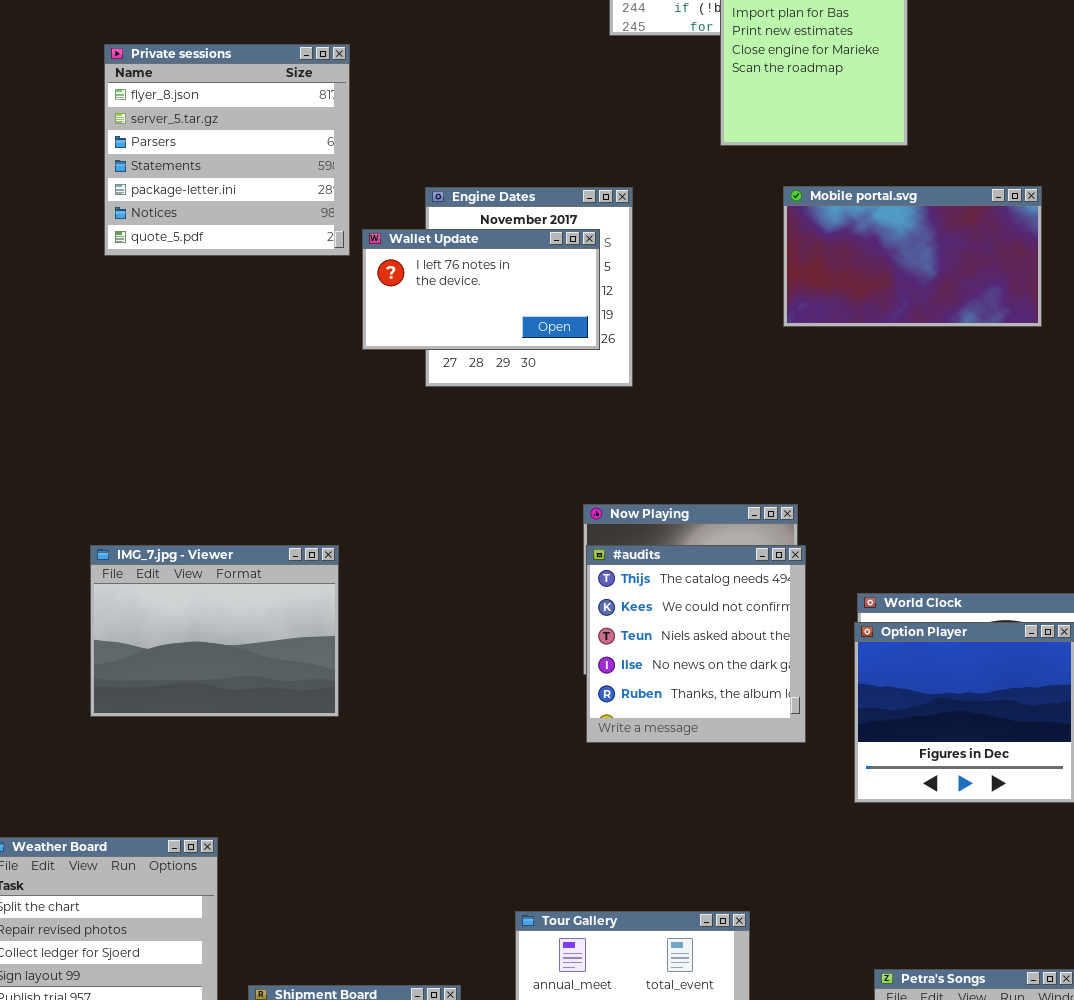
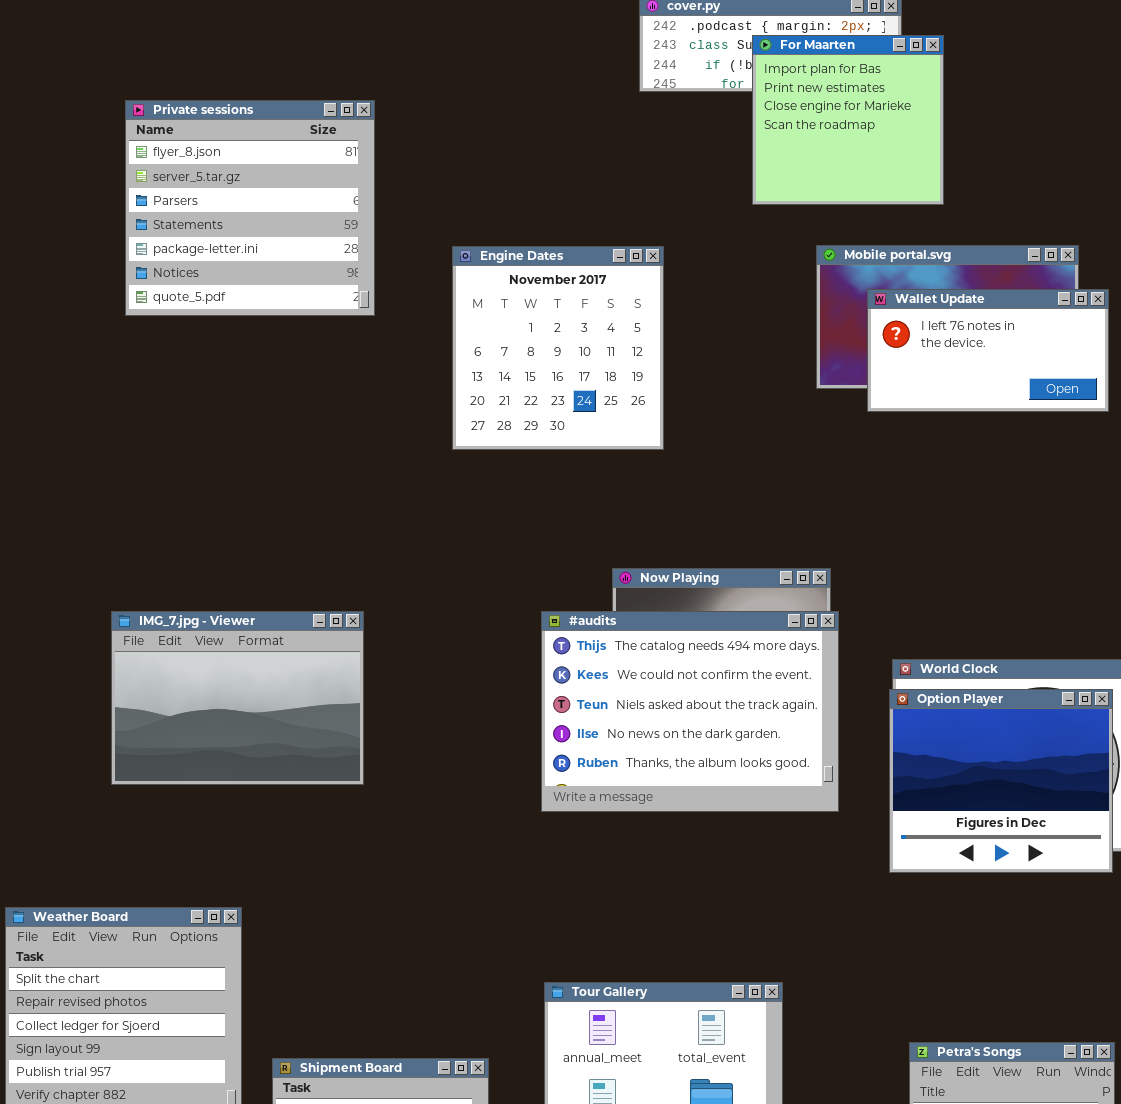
Wallet Update: [362,229,600,350] -> [867,289,1109,412], moved
#audits: [586,545,806,743] -> [541,611,839,812], resized

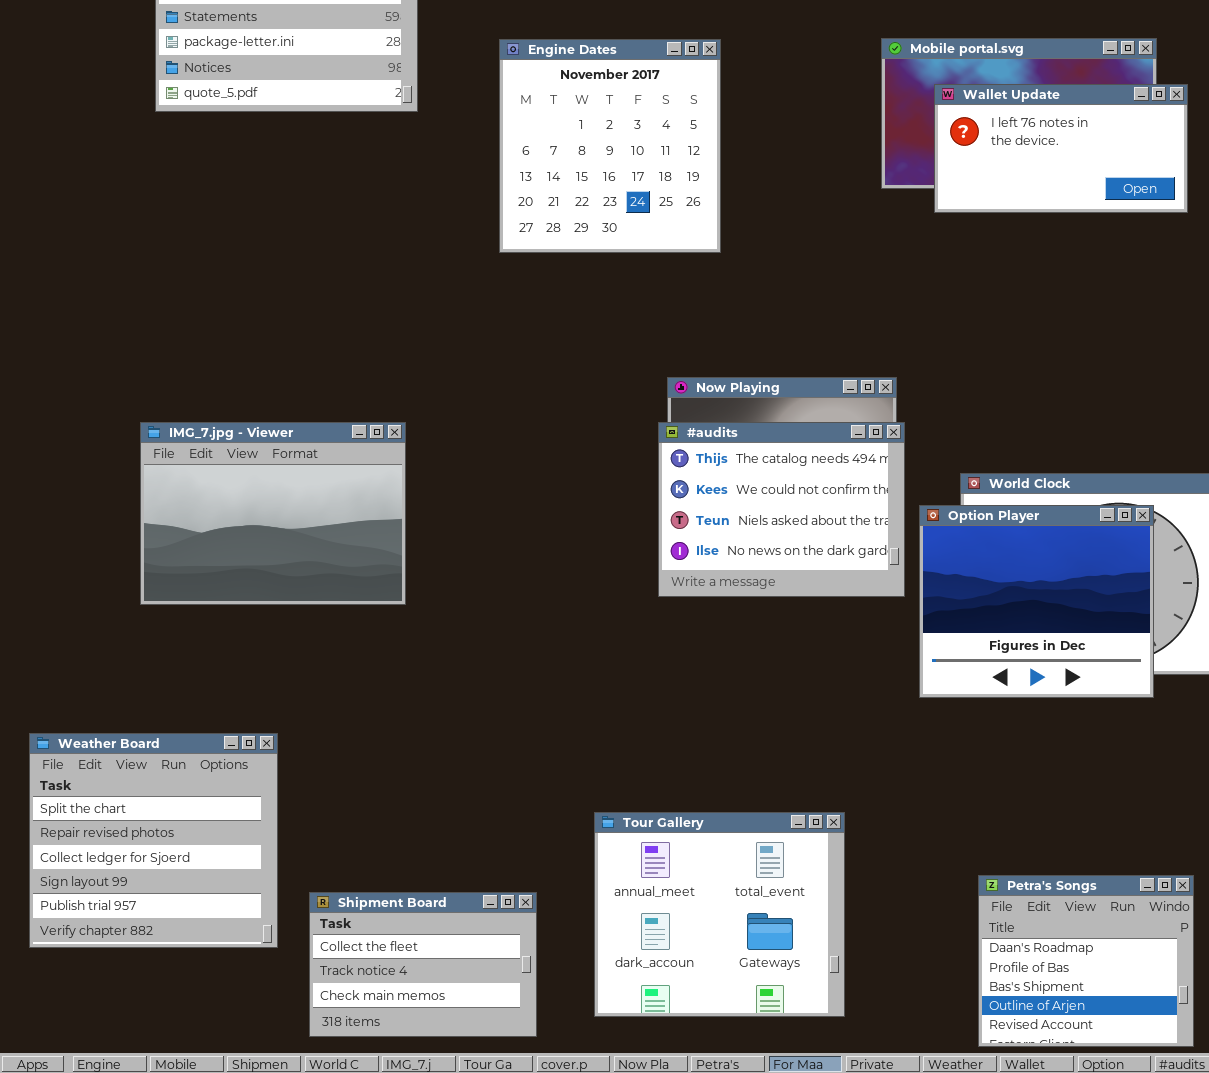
#audits: [541,611,839,812] -> [658,422,905,597], resized
Option Player: [889,689,1113,873] -> [919,505,1154,698], moved

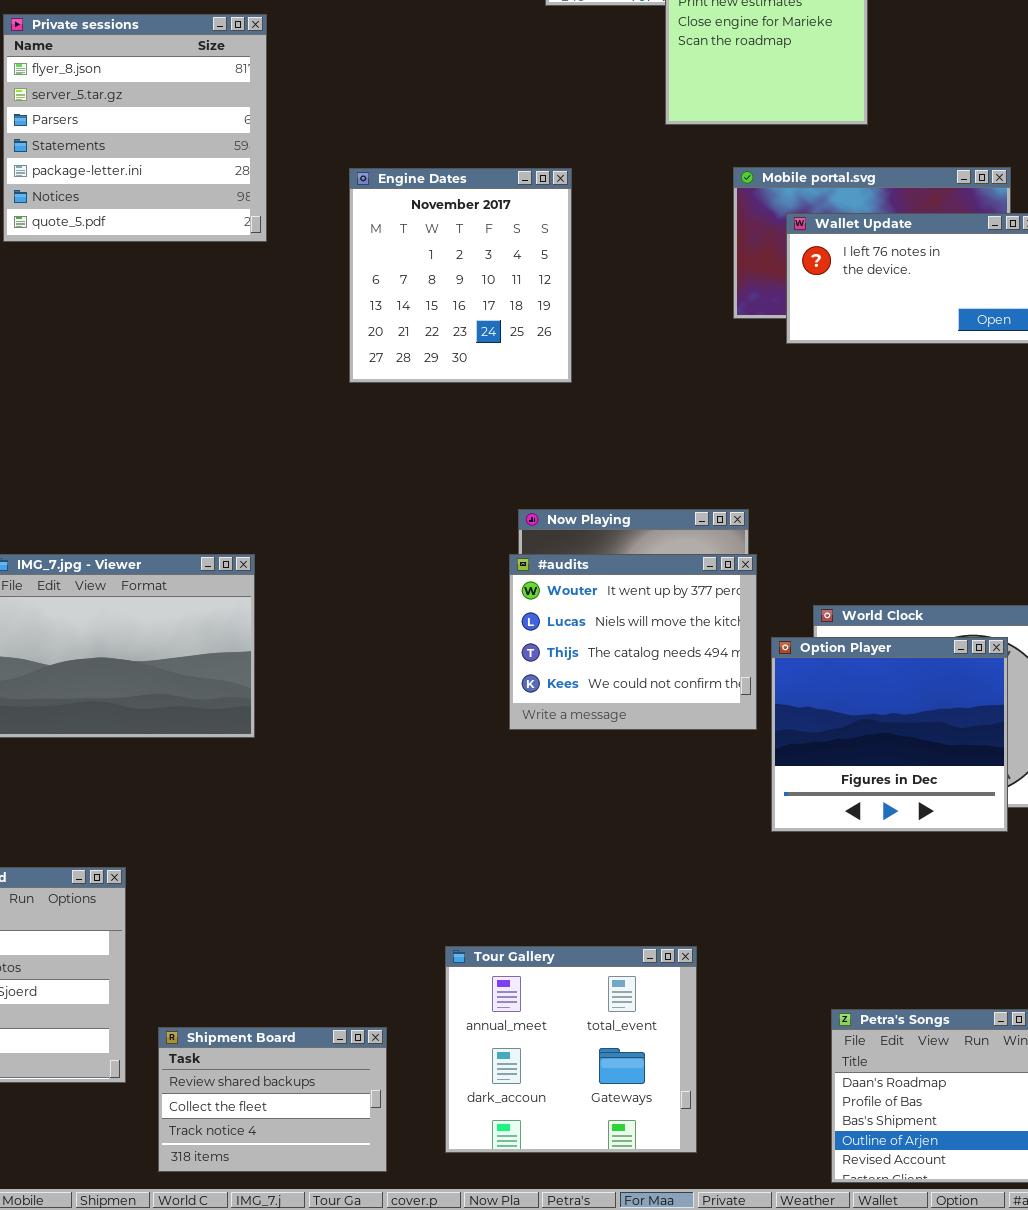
#audits: [658,422,905,597] -> [509,554,757,730], scrolled up 2 rows
Shipment Board: [309,892,537,1037] -> [158,1027,387,1172], scrolled up 1 row

